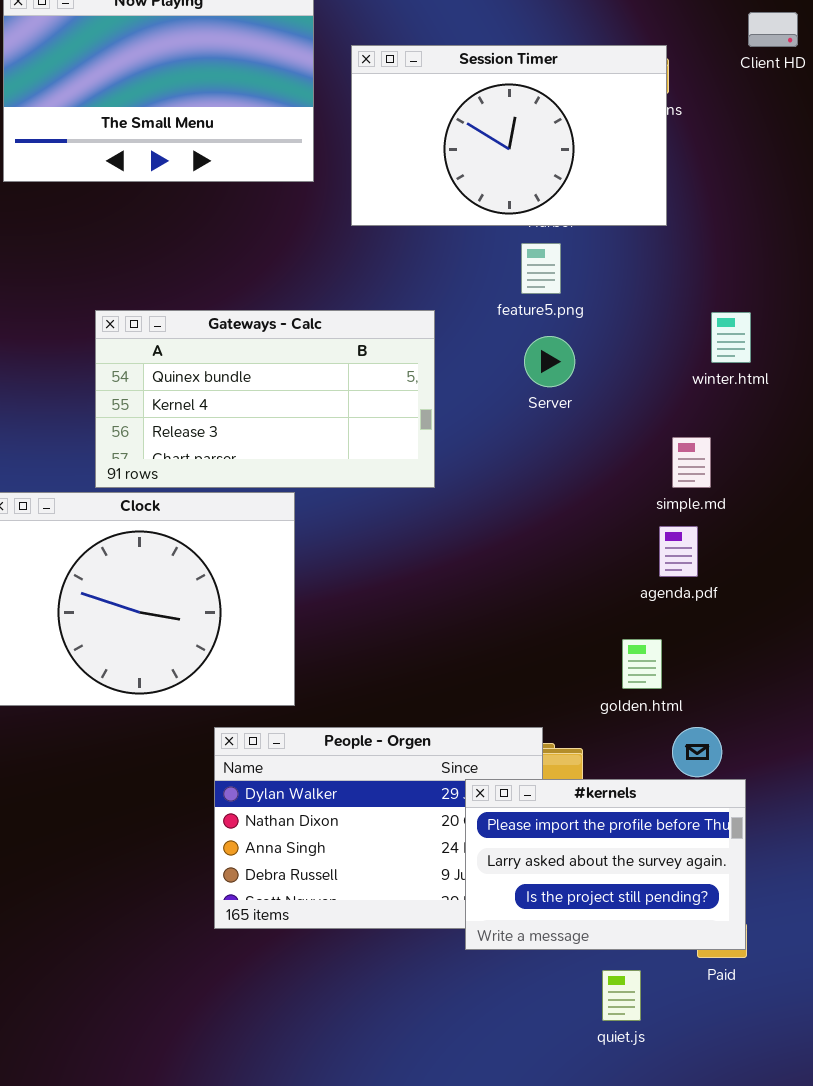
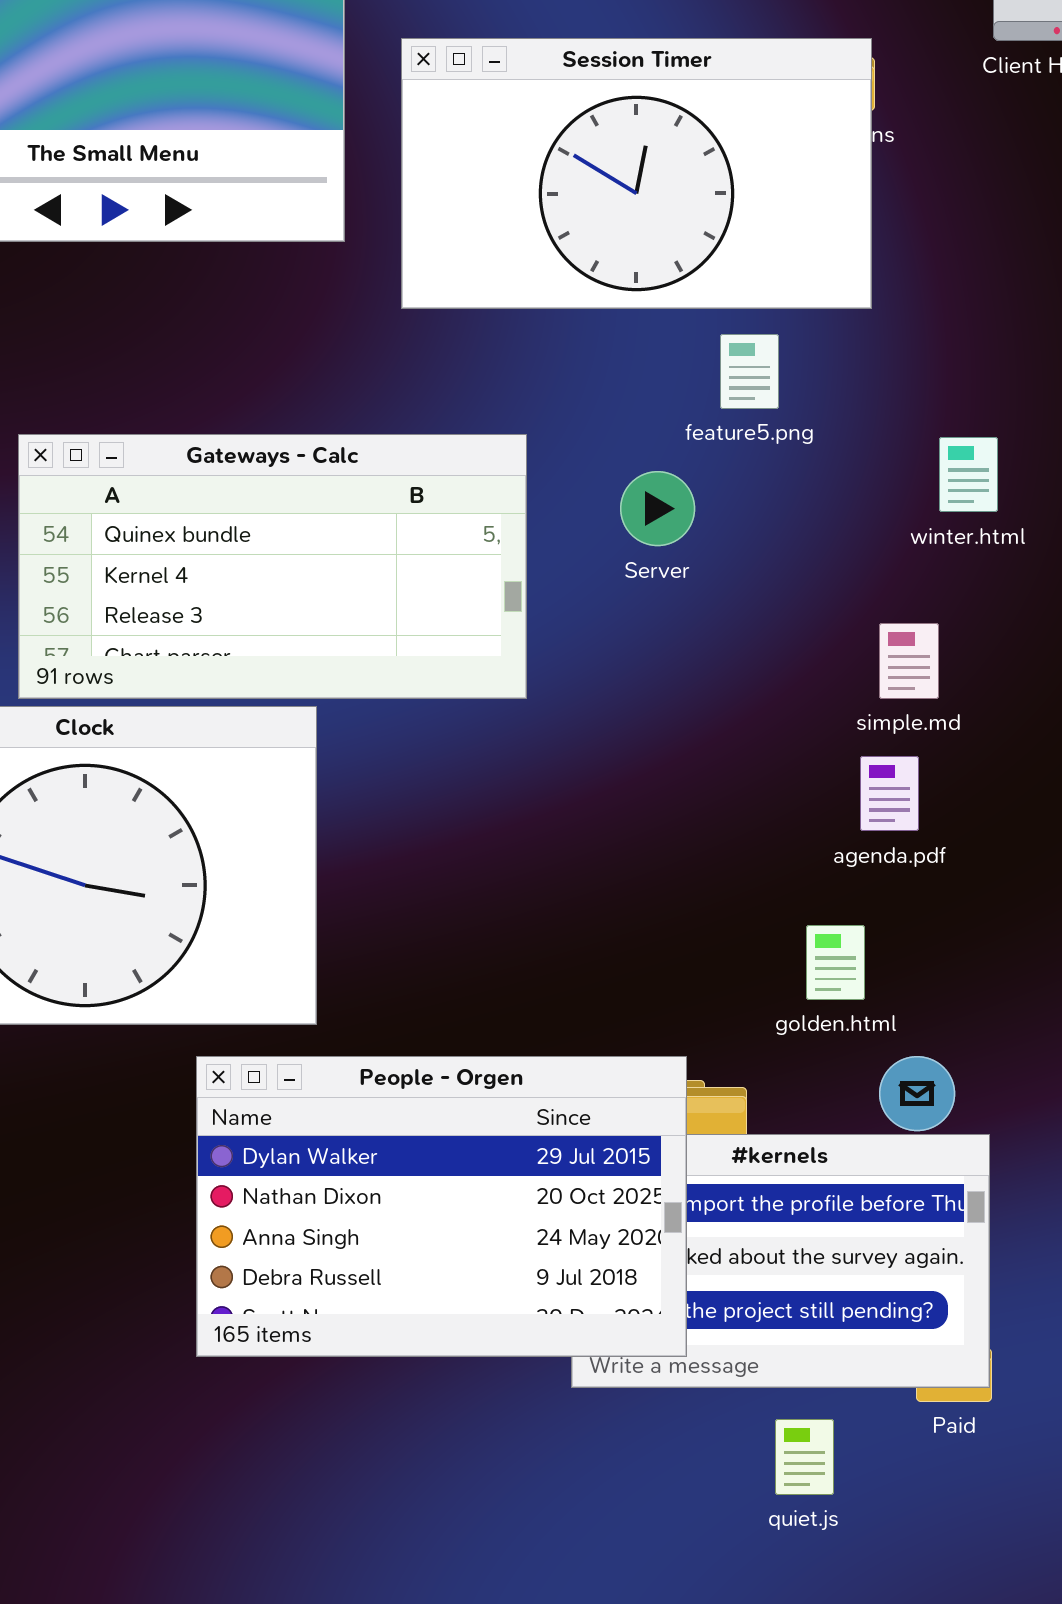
feature5.png: [521,243,561,294] -> [720,334,779,409], moved
Server: [524,336,575,387] -> [620,471,695,546], moved
People - Orgen: [214,727,543,929] -> [196,1056,687,1357], raised

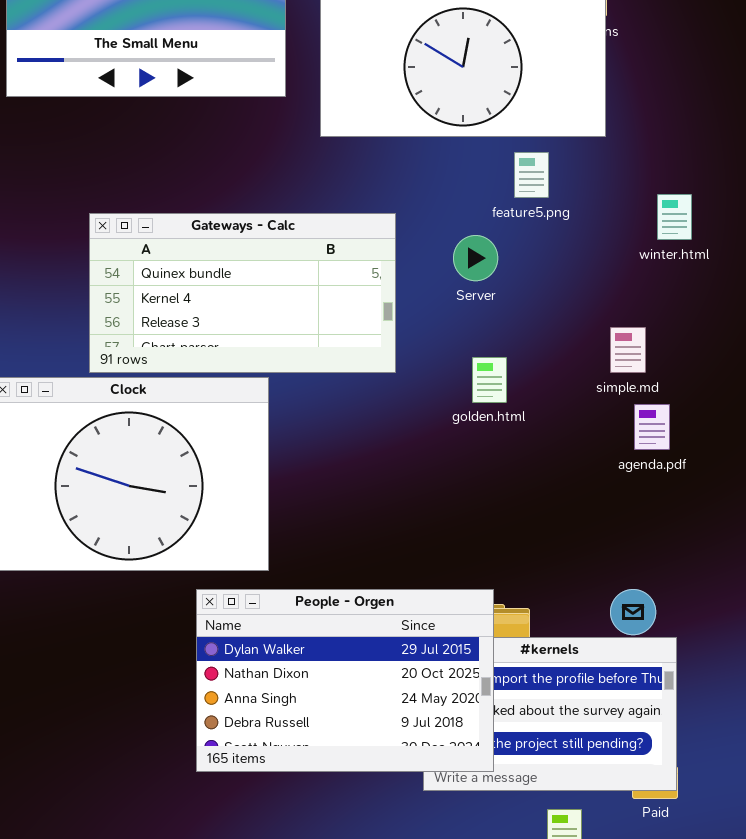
winter.html: [939,437,998,512] -> [657,194,692,240], moved
agenda.pdf: [860,756,919,831] -> [634,404,670,450], moved
golden.html: [806,925,865,1000] -> [472,357,507,403], moved

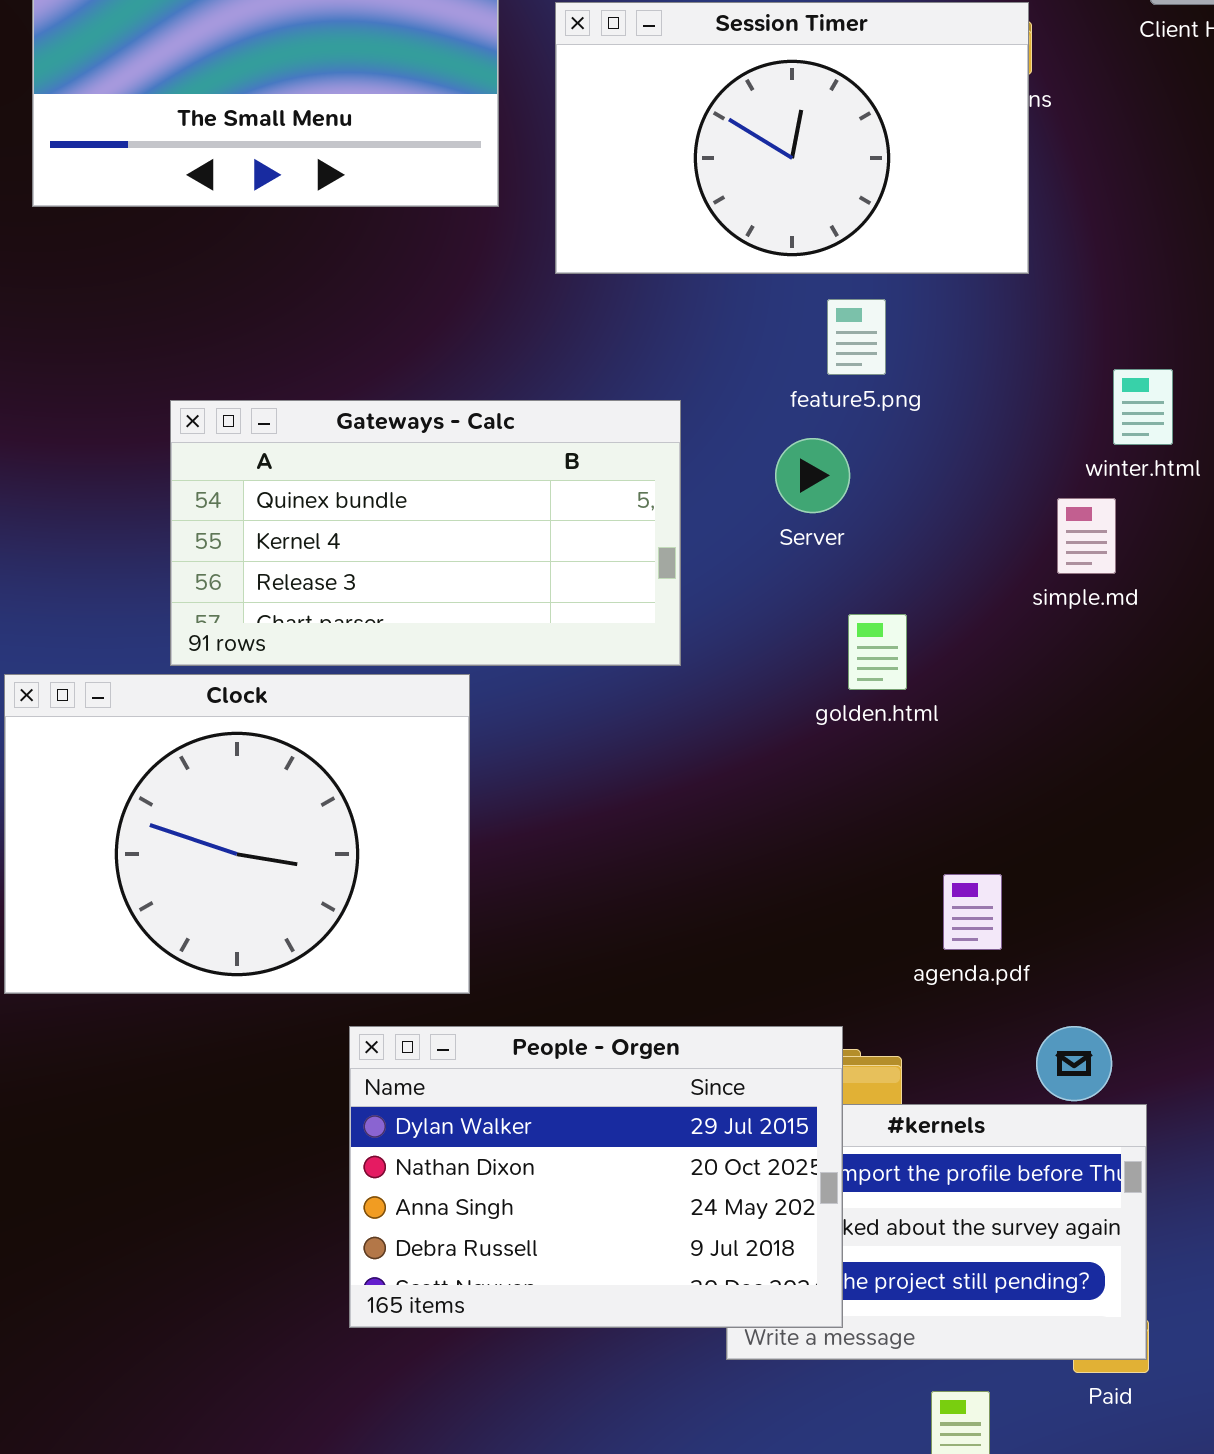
feature5.png: [514,152,549,198] -> [827,299,886,375], moved
simple.md: [610,327,646,373] -> [1057,498,1116,574], moved
golden.html: [472,357,507,403] -> [848,614,907,690], moved
agenda.pdf: [634,404,670,450] -> [943,874,1002,950], moved

